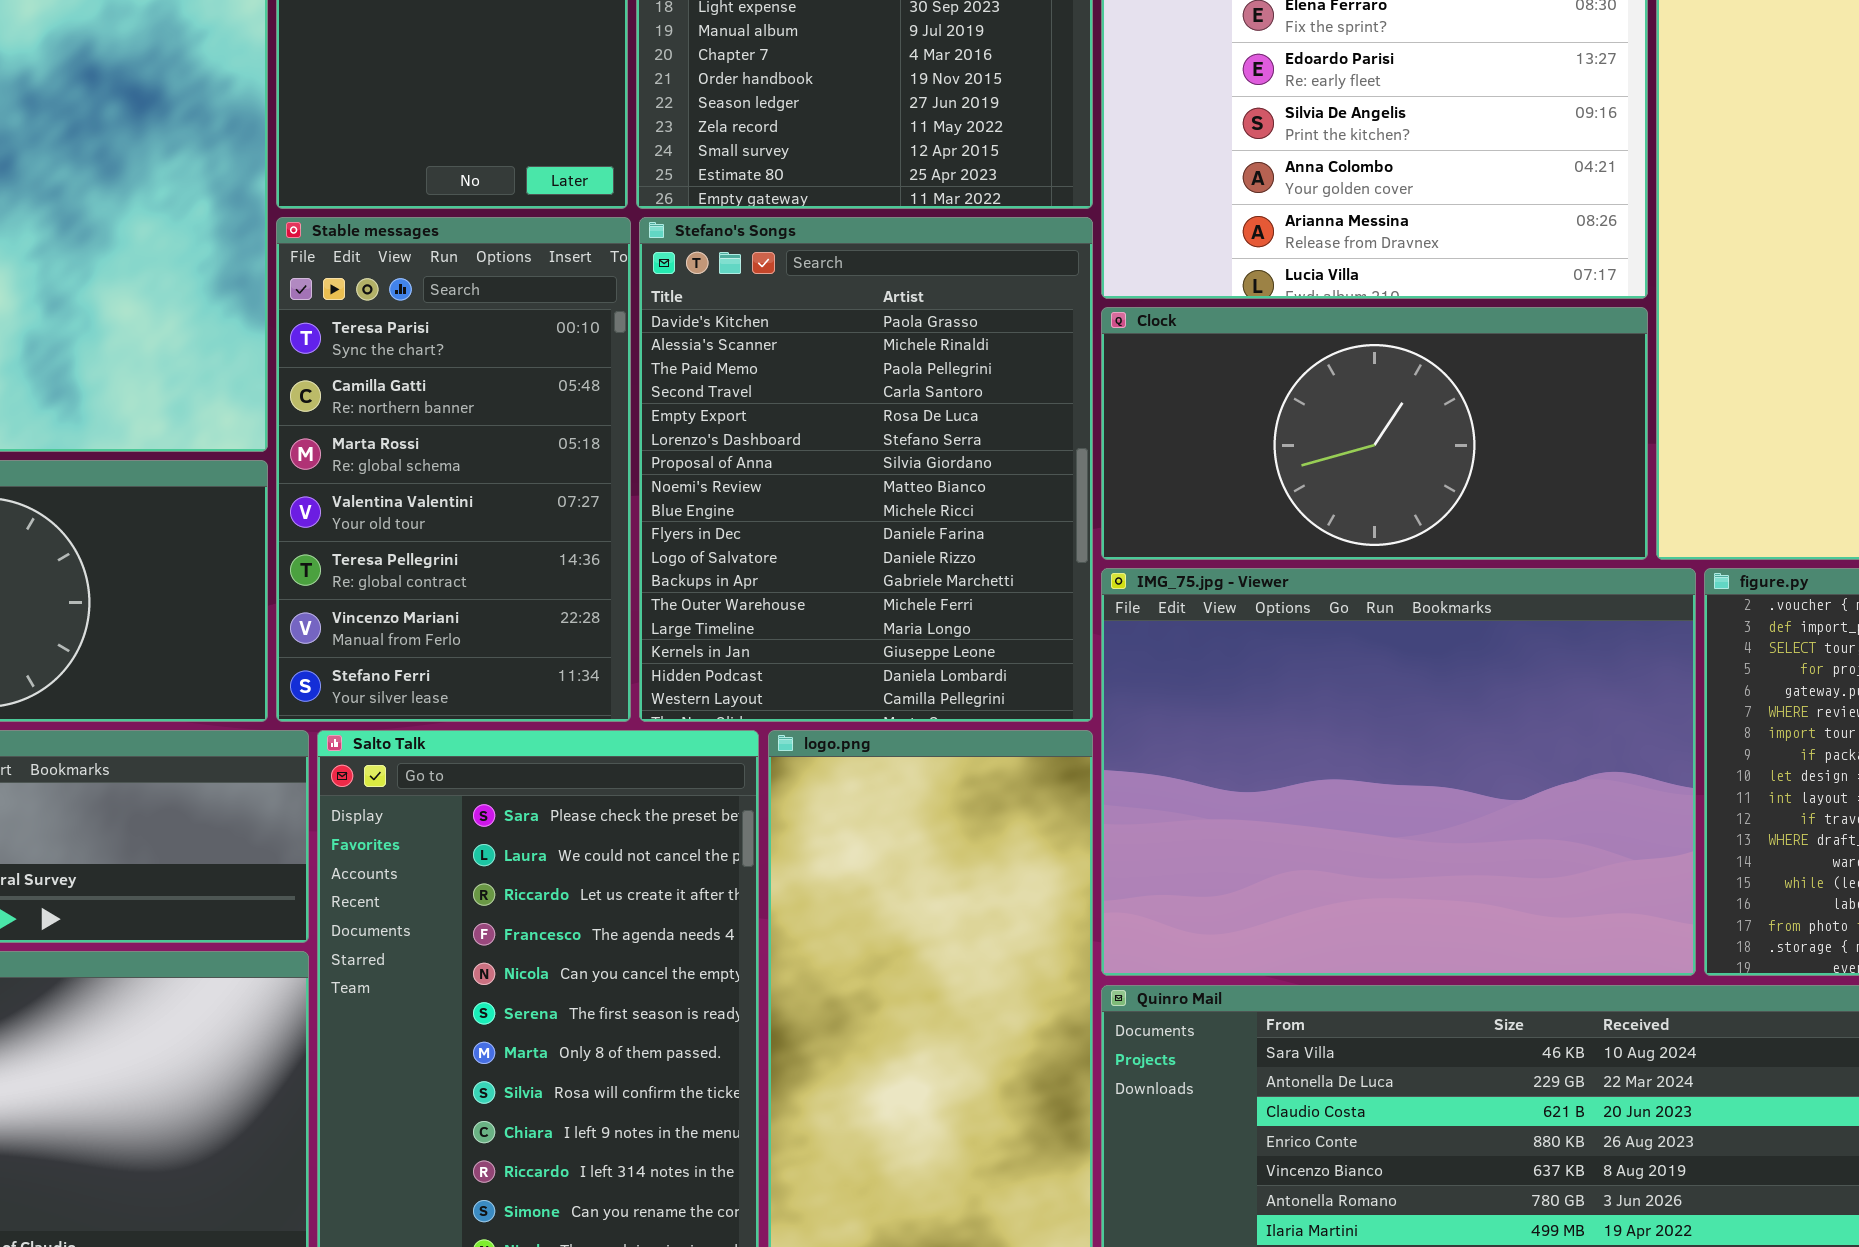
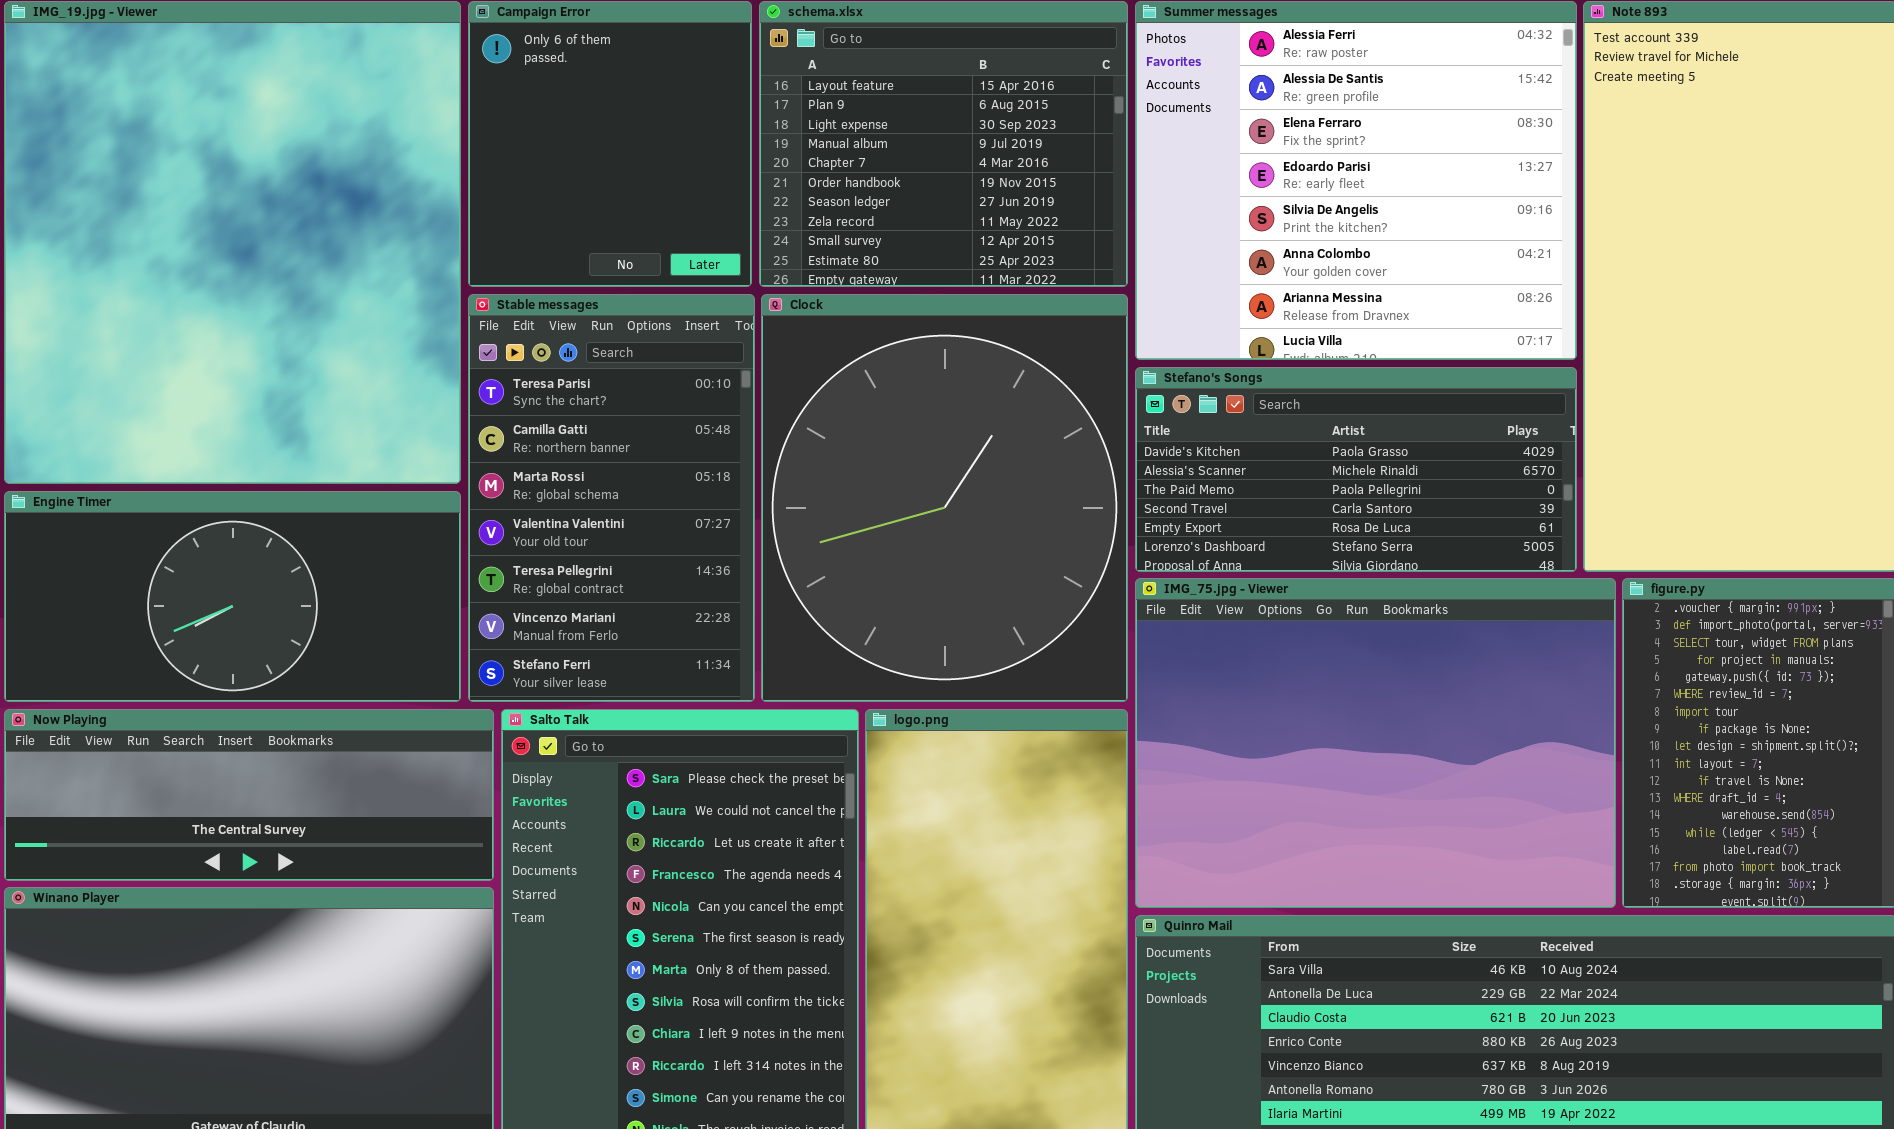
Stefano's Songs: [639,217,1093,722] -> [1135,367,1577,572], moved, resized
Clock: [1101,307,1648,560] -> [761,294,1128,702], moved, resized

